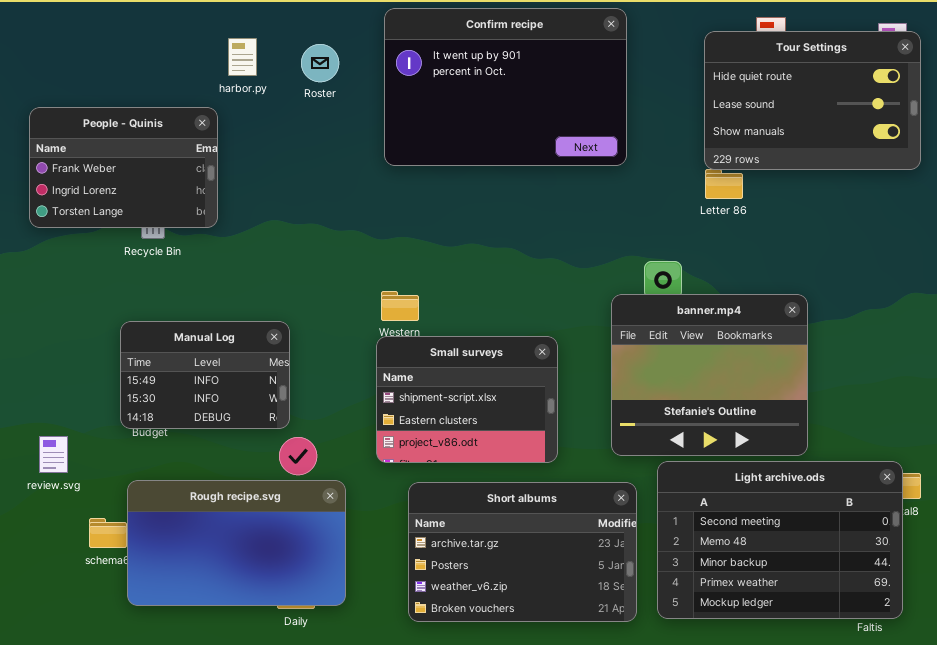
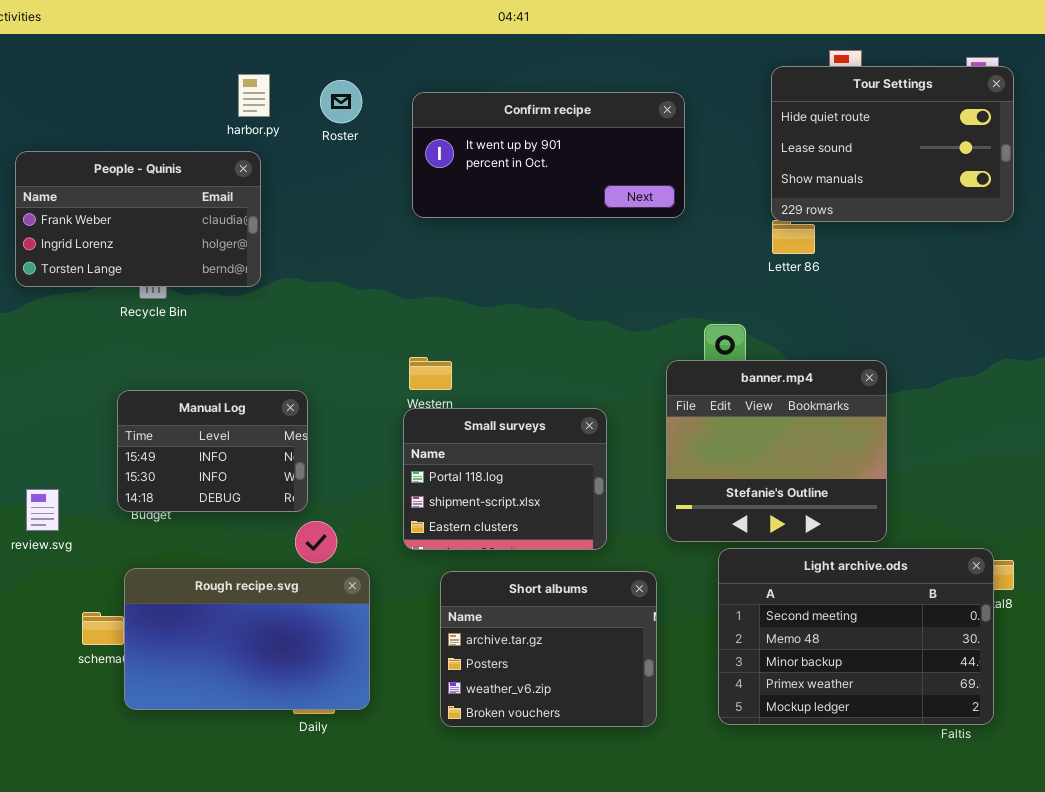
Confirm recipe: [384,8,627,166] -> [412,92,685,218], resized
People - Quinis: [29,107,218,228] -> [15,151,261,287], resized
Small surveys: [376,336,558,463] -> [403,408,607,550], scrolled up 1 row
review.svg: [39,436,68,473] -> [26,489,59,531], moved
Short albums: [408,482,637,622] -> [440,571,657,727], resized

